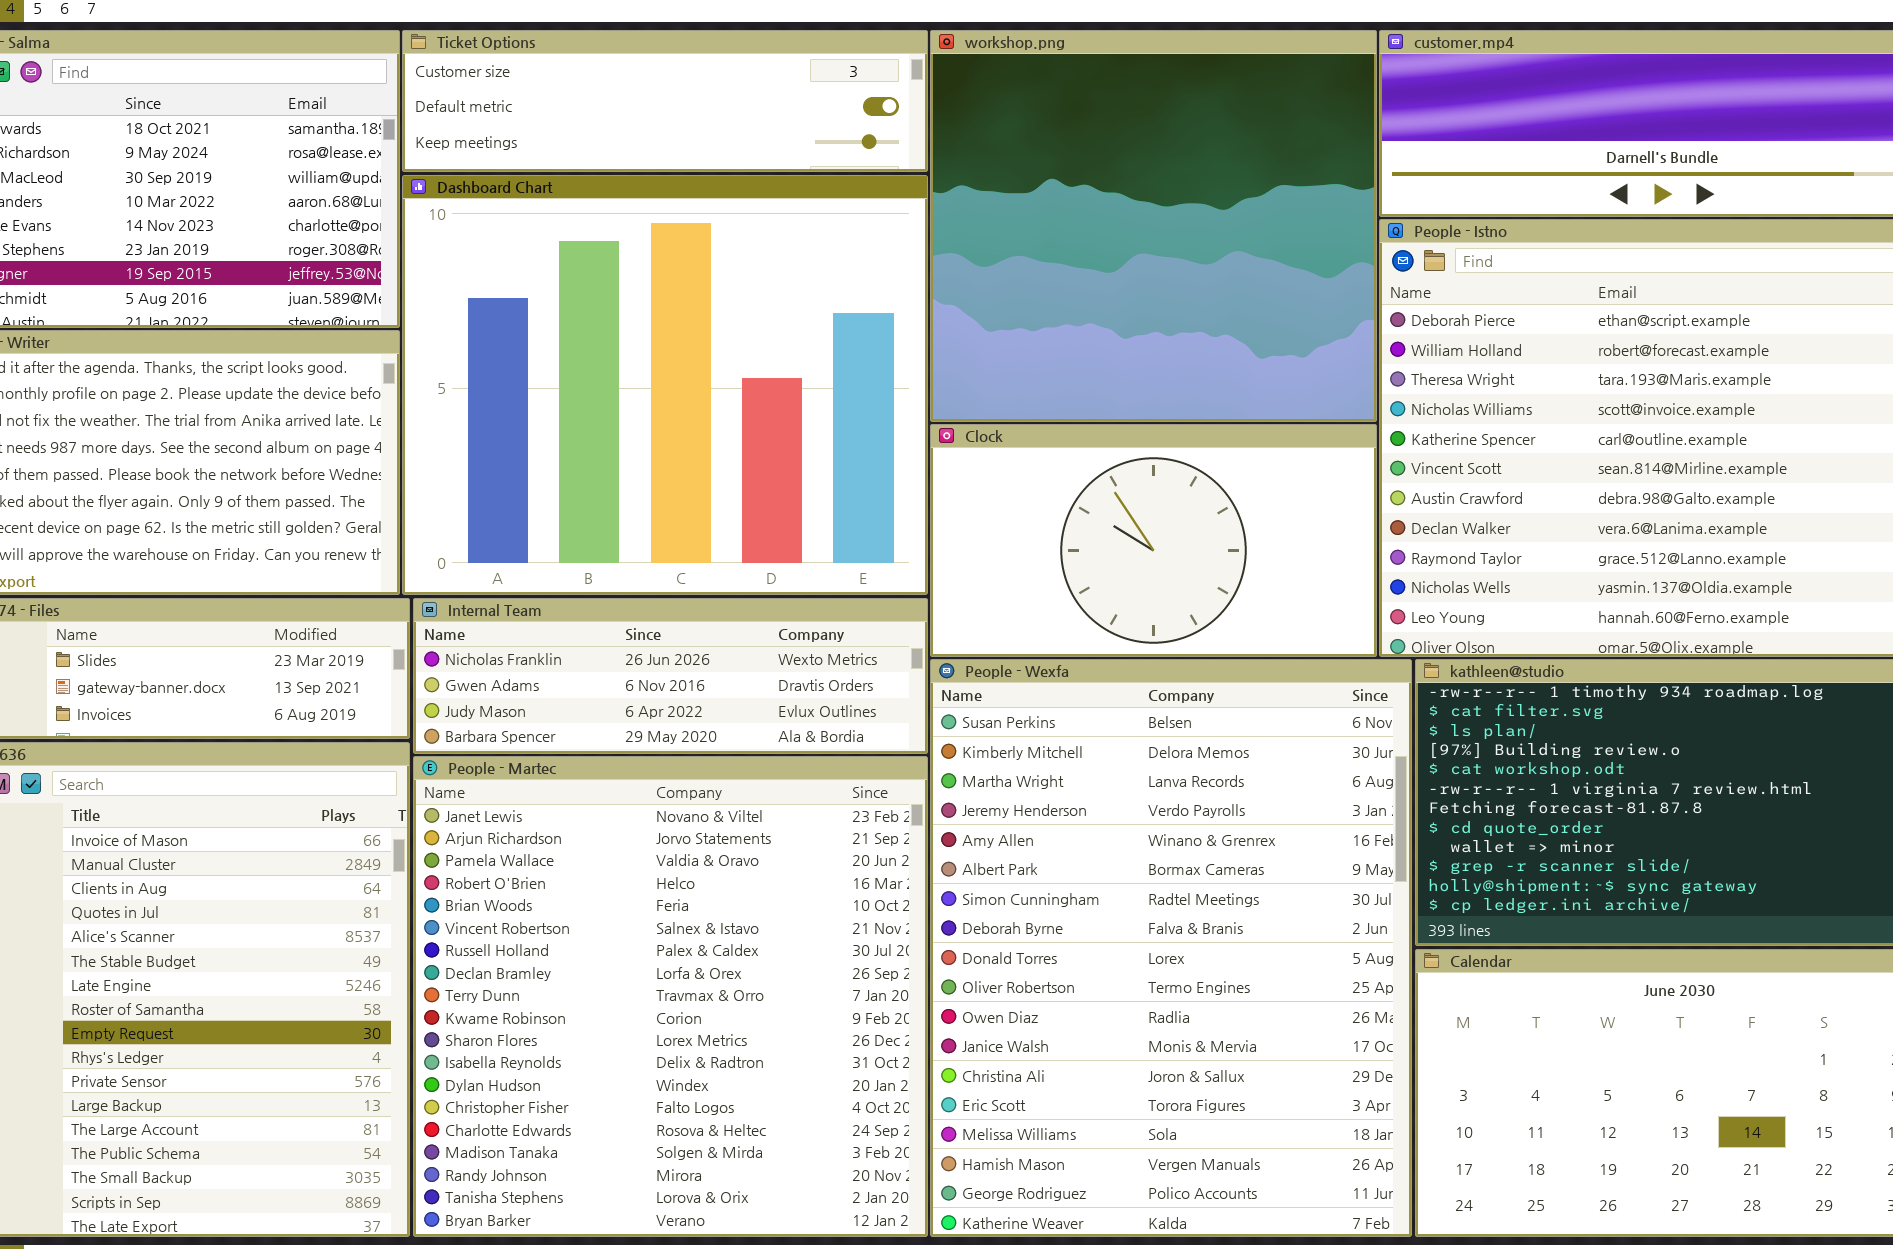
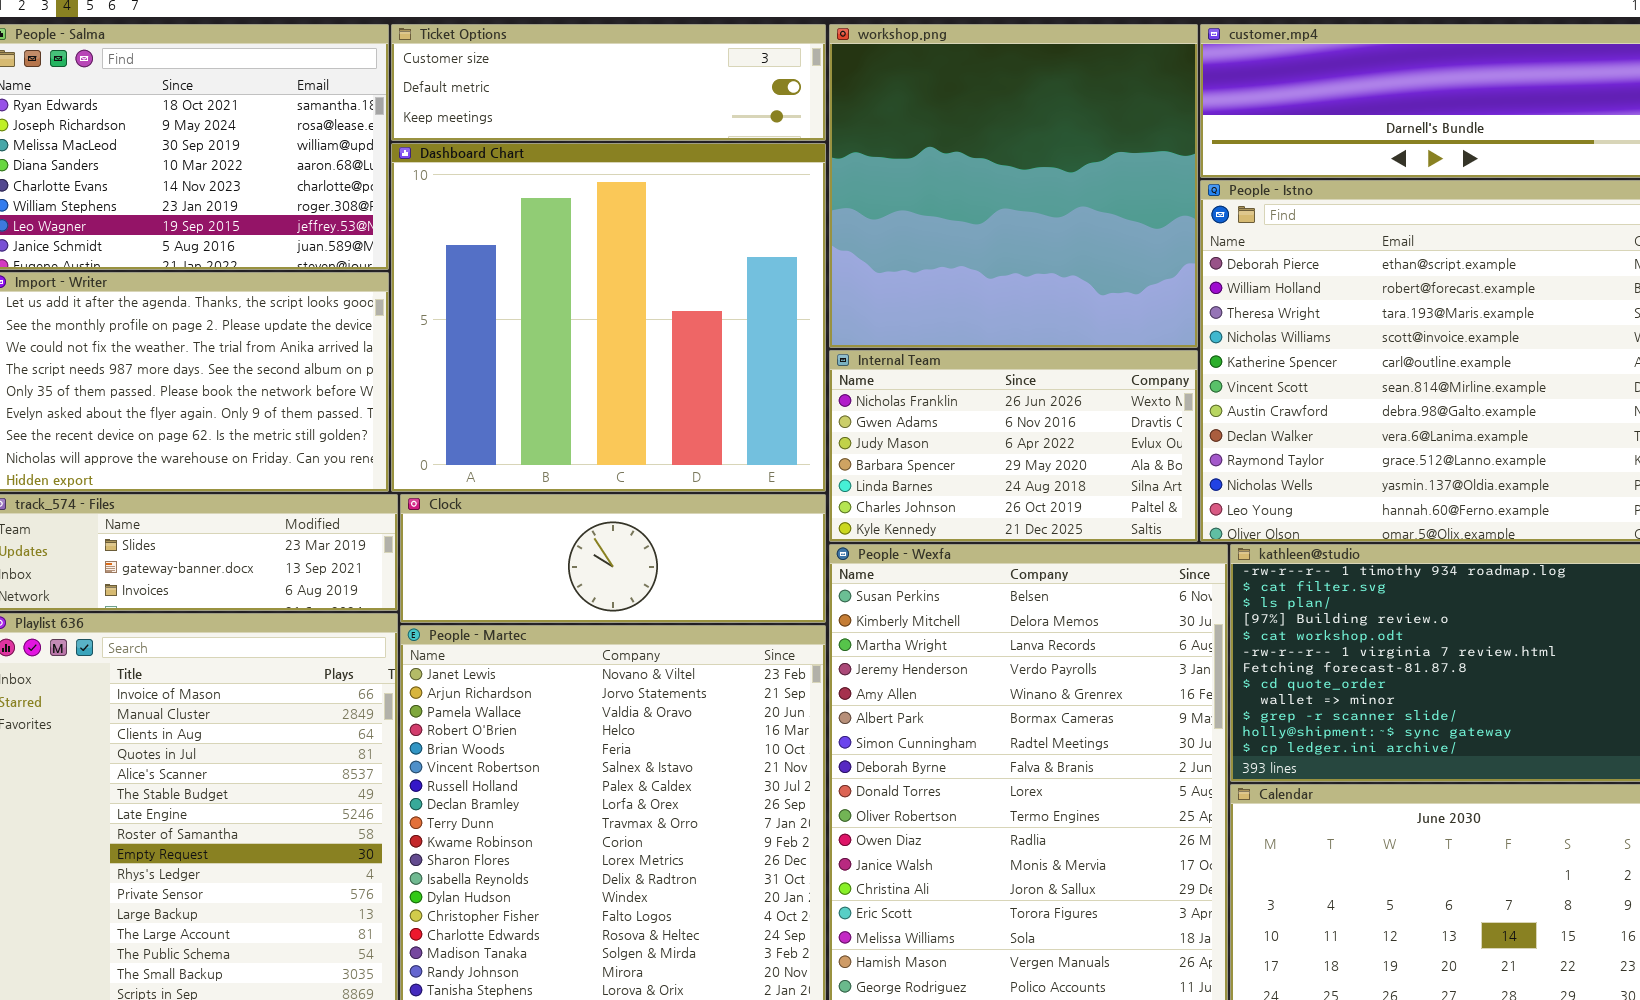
Clock: [930,424,1377,657] -> [400,494,826,623], moved, resized
Internal Team: [413,598,928,754] -> [829,350,1198,542], moved, resized

